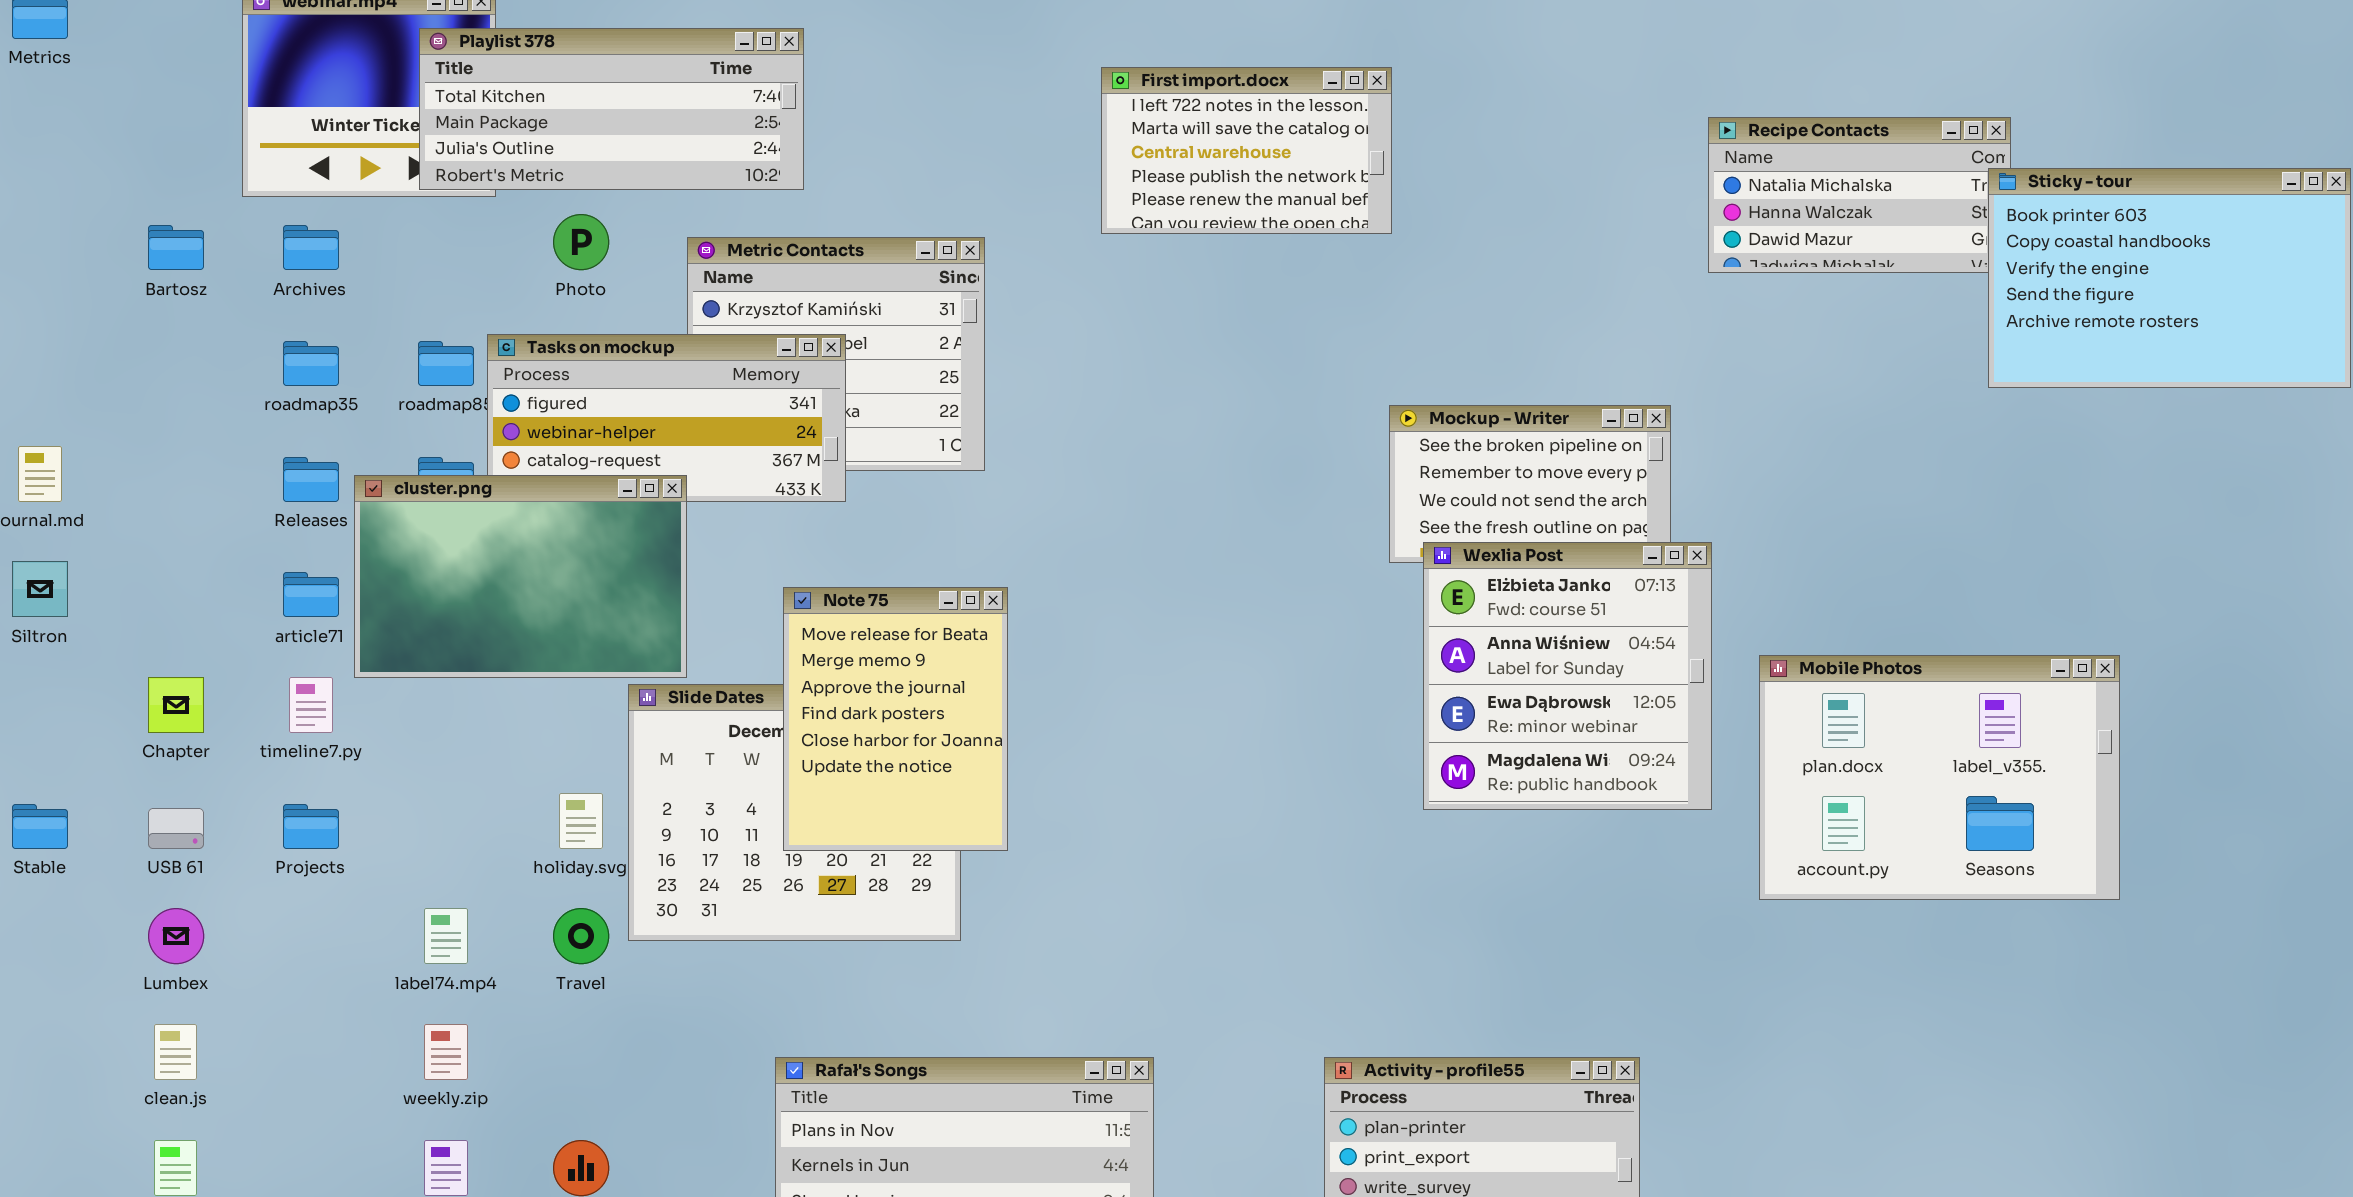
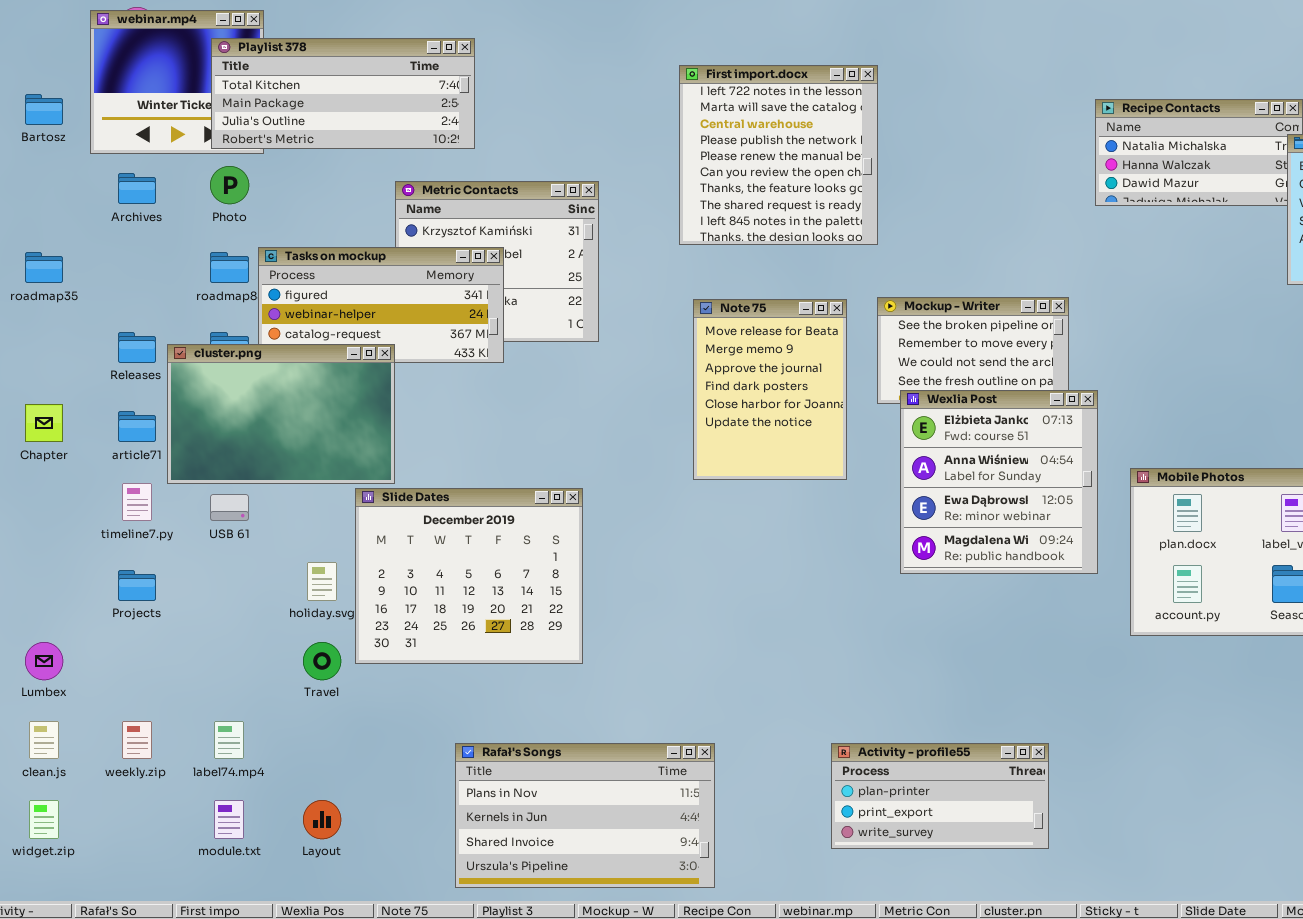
First import.docx: [1101,67,1392,234] -> [679,65,878,245], resized
Photo: [553,214,609,270] -> [210,166,249,204], moved
Bartosz: [148,225,204,270] -> [25,94,63,125], moved
roadmap35: [283,341,339,386] -> [25,252,63,283], moved
Note 75: [783,587,1008,851] -> [693,299,847,480], moved
Chapter: [148,677,204,733] -> [25,404,63,442], moved
USB 61: [148,808,204,849] -> [210,494,249,521], moved
label74.mp4: [424,908,468,964] -> [214,721,244,759], moved
weekly.zip: [424,1024,468,1080] -> [122,721,152,759], moved

